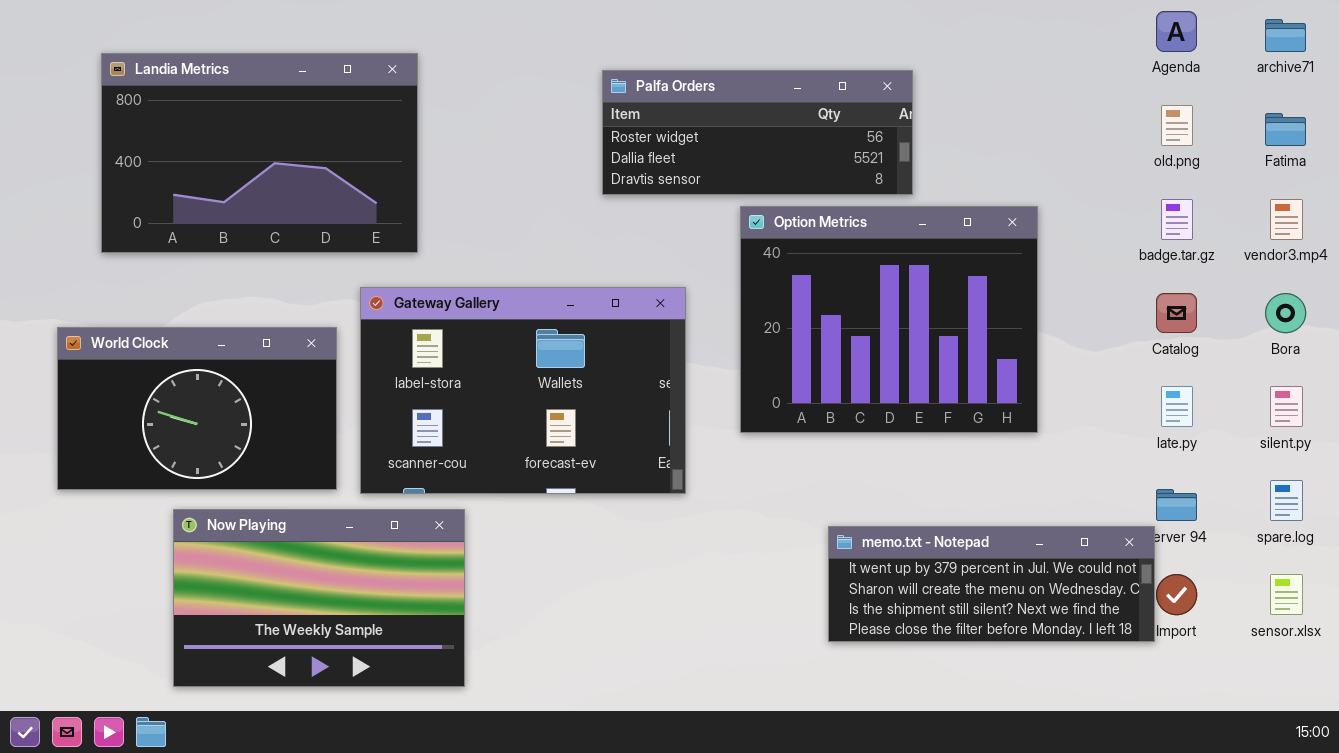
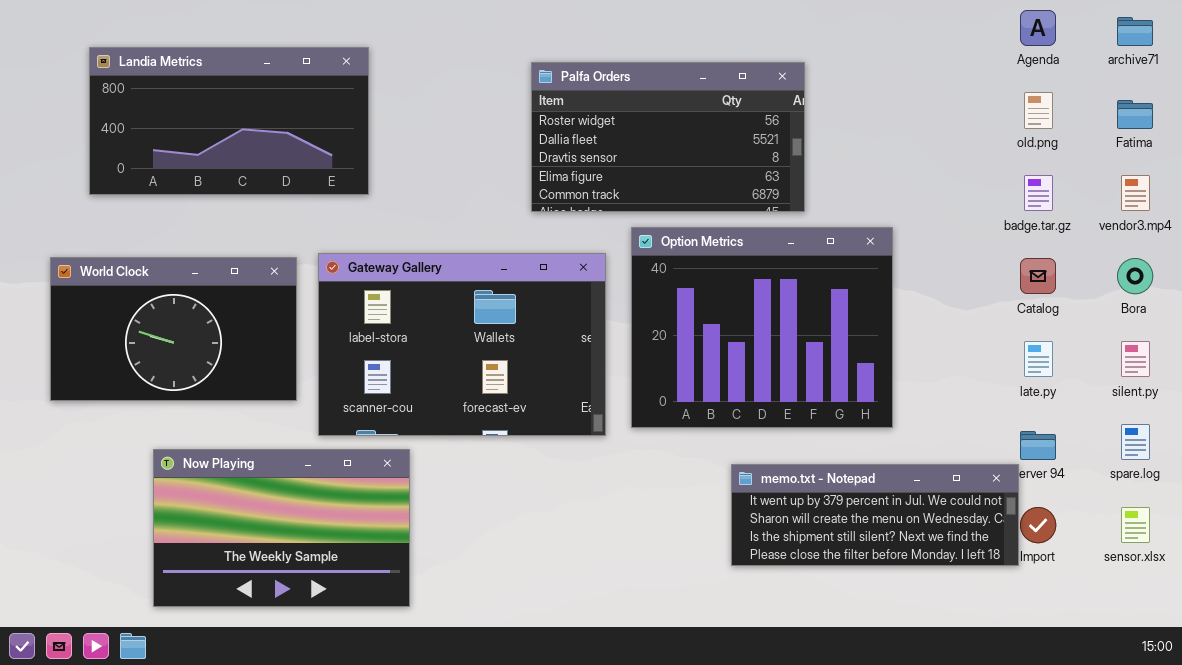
Landia Metrics: [101,53,418,253] -> [89,47,369,195], resized
Palfa Orders: [602,70,913,195] -> [531,62,805,212], resized
Option Metrics: [740,206,1038,433] -> [631,227,893,428], moved
World Clock: [57,327,337,490] -> [50,257,297,401], moved

